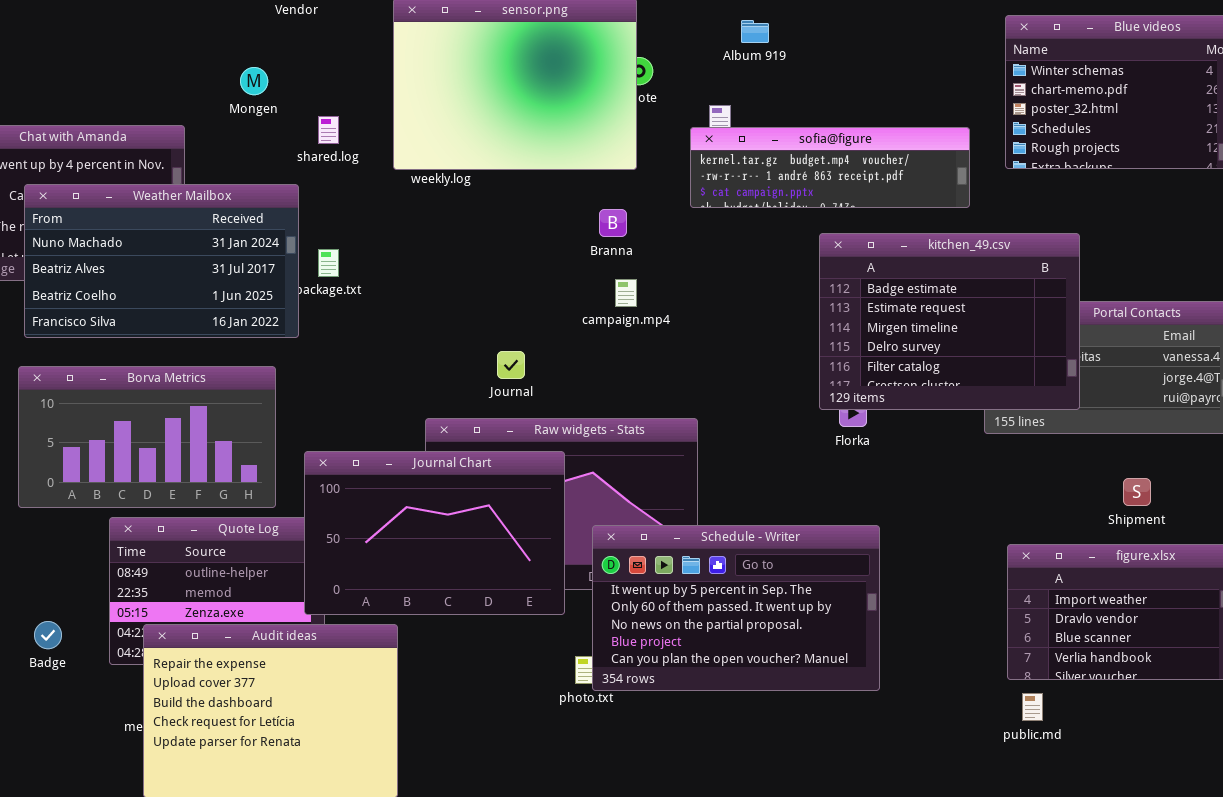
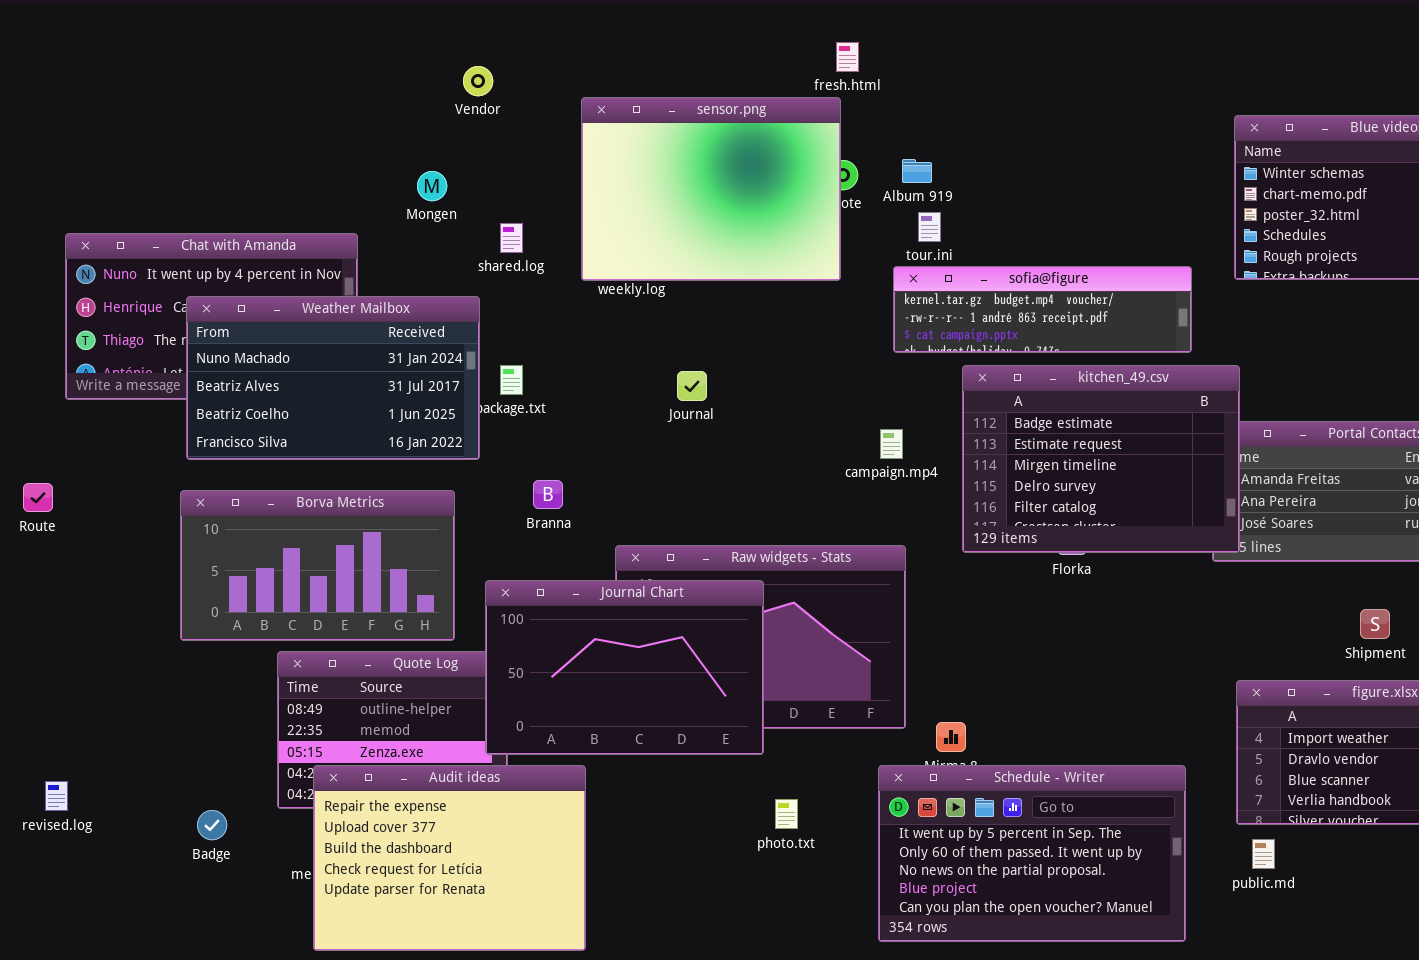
Album 919: [741,20,769,43] -> [902,159,932,183], moved
sofia@figure: [690,127,970,208] -> [893,266,1192,353], moved
Branna: [599,209,627,237] -> [533,480,563,509], moved
kitchen_49.csv: [819,233,1080,410] -> [962,365,1240,553], moved
campaign.mp4: [615,279,637,307] -> [880,429,903,459], moved
Journal: [497,351,525,379] -> [677,371,707,401], moved
Schedule - Writer: [592,525,880,691] -> [878,765,1186,942], moved
Badge: [34,621,62,649] -> [197,810,227,840], moved

